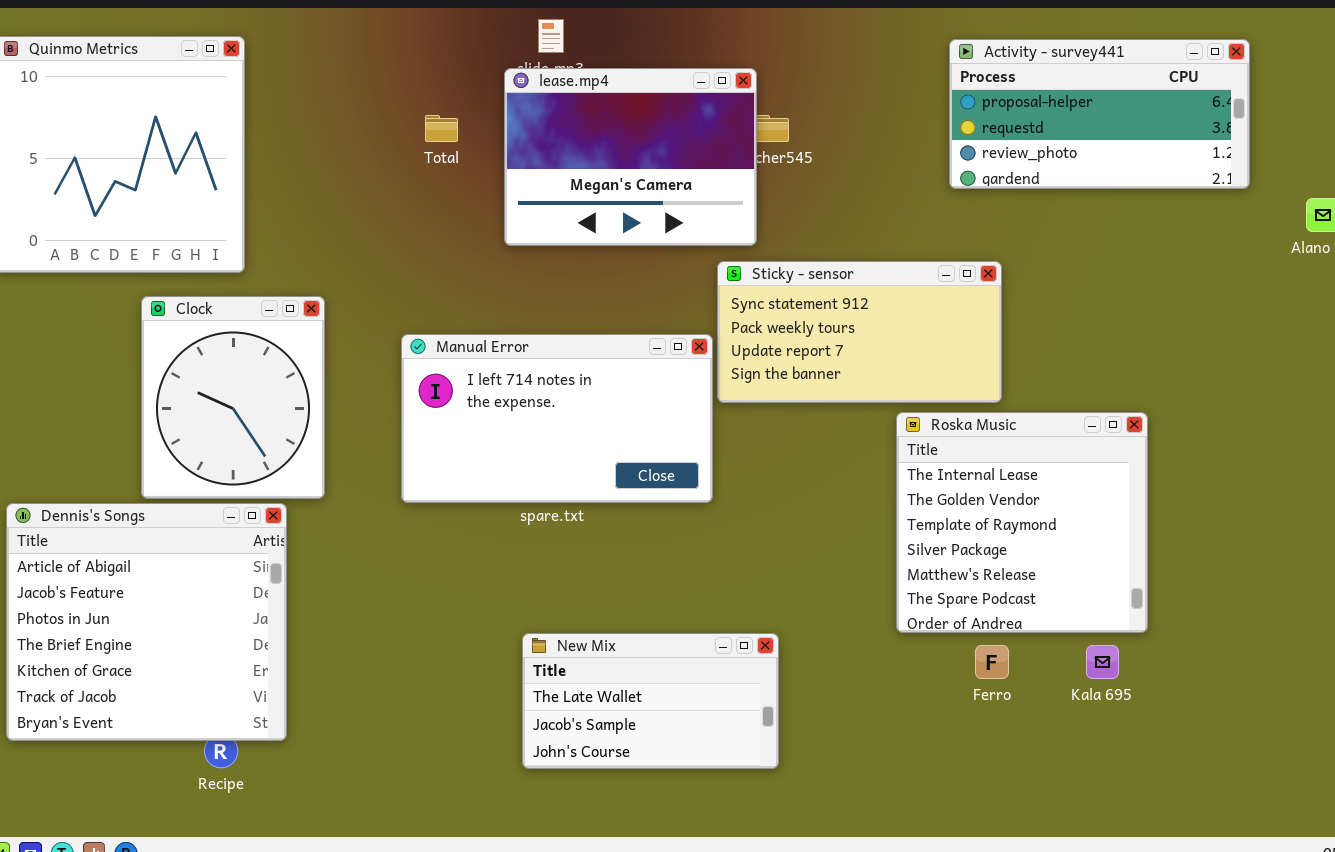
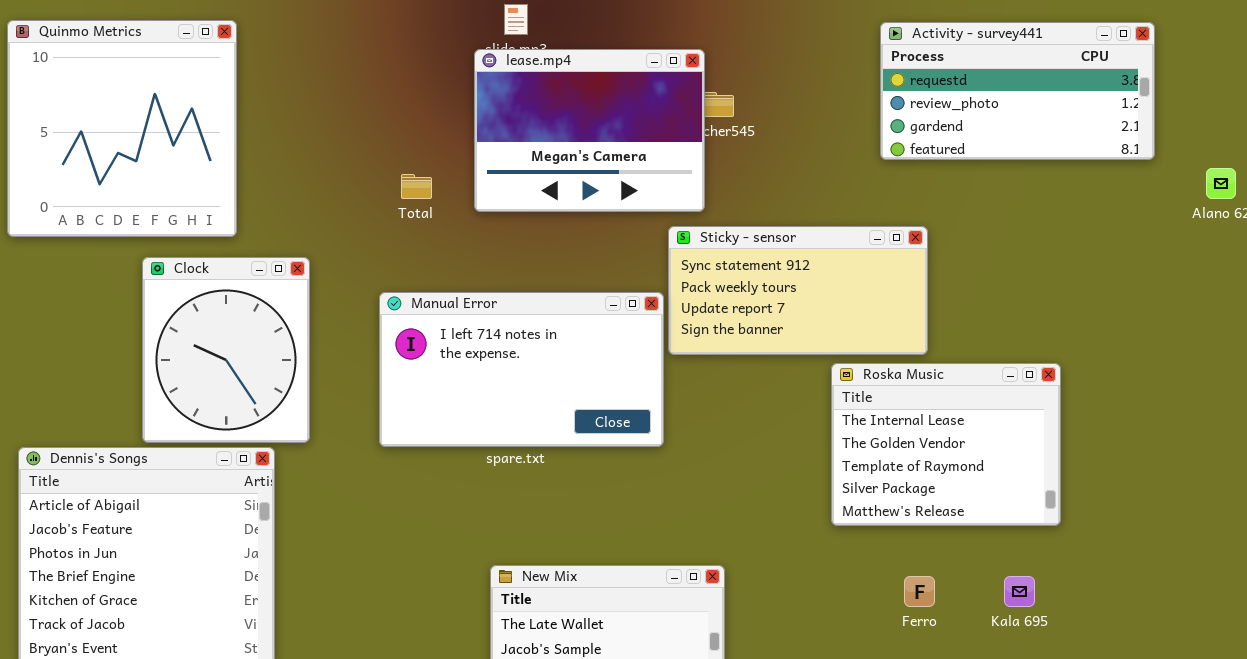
Activity - survey441: [949,39,1250,189] -> [880,22,1155,160], scrolled down 1 row
Total: [425,115,458,142] -> [401,174,432,199], moved
Roska Music: [896,412,1148,633] -> [831,363,1061,526], resized

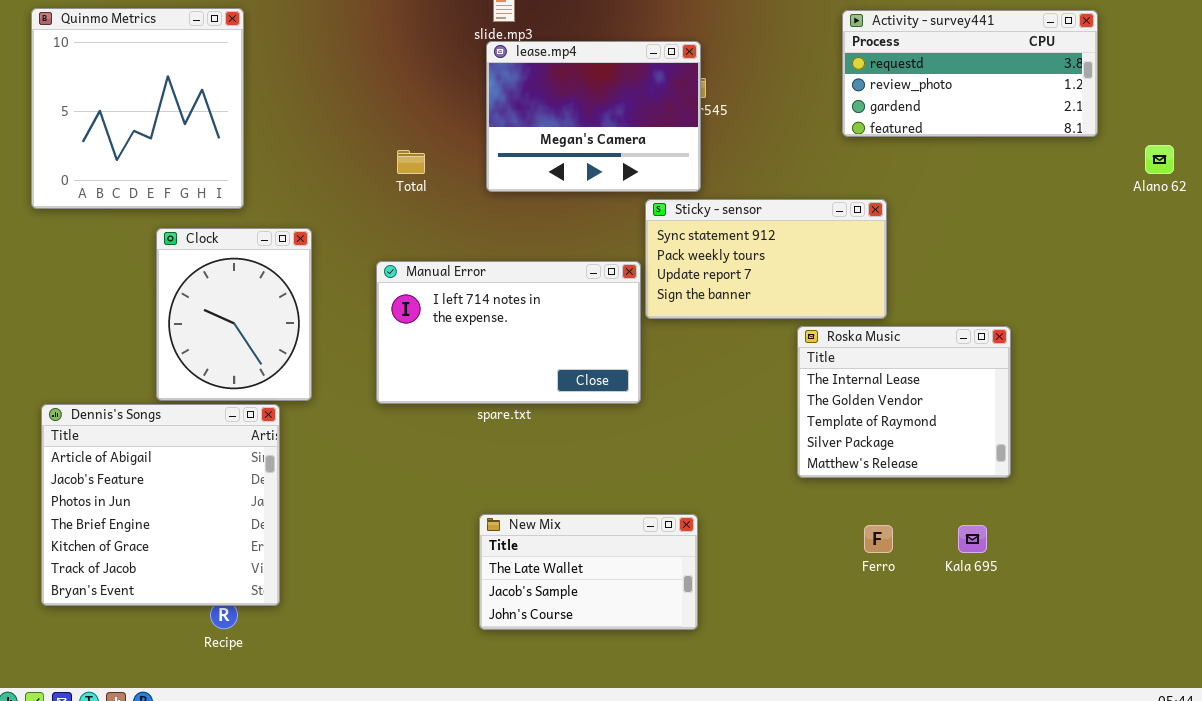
lease.mp4: [474,49,705,212] -> [486,41,701,192], moved

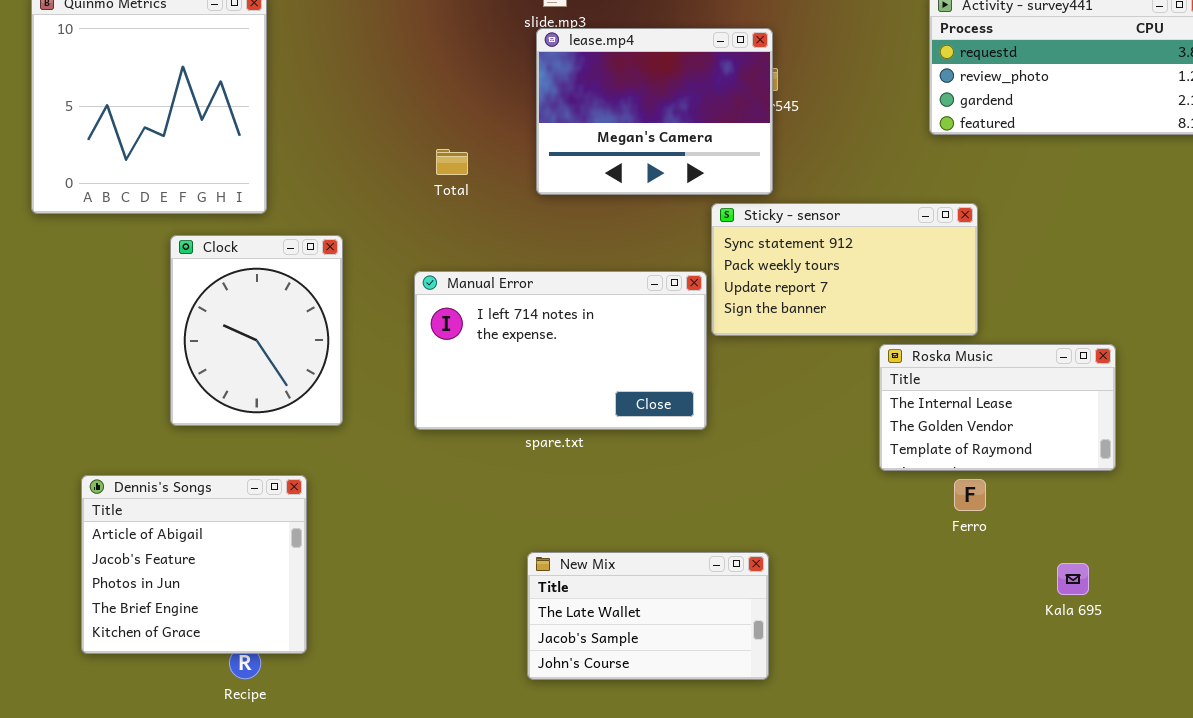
Roska Music: [797,326,1011,478] -> [879,344,1116,471], resized
Dennis's Songs: [41,404,280,606] -> [81,475,307,654], resized
Ferro: [864,525,893,553] -> [954,479,986,511], moved

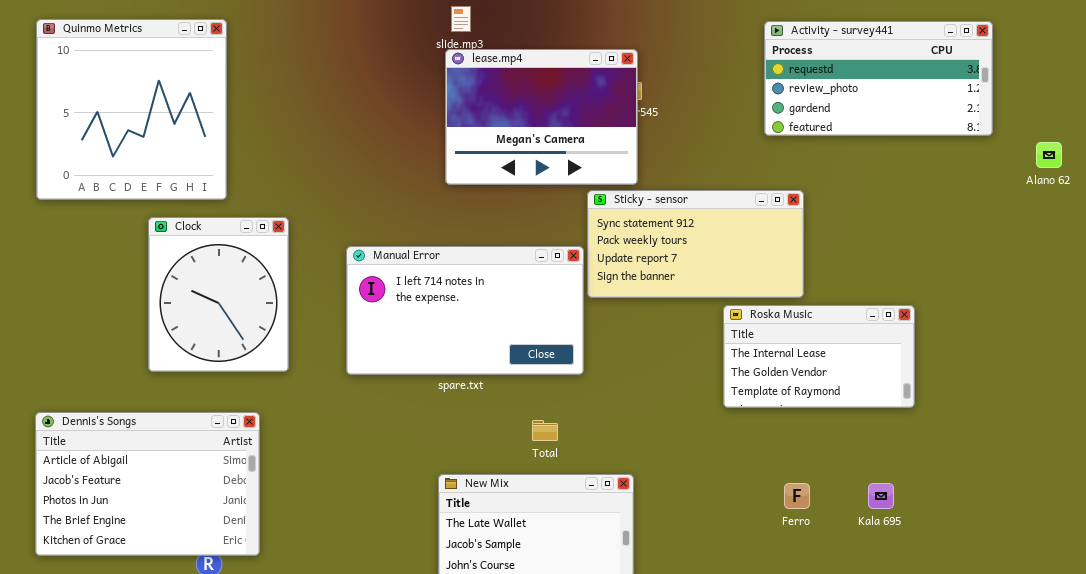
Total: [436,149,468,175] -> [532,420,558,441], moved
Dennis's Songs: [81,475,307,654] -> [35,412,260,556], resized
Ferro: [954,479,986,511] -> [784,483,810,509], moved

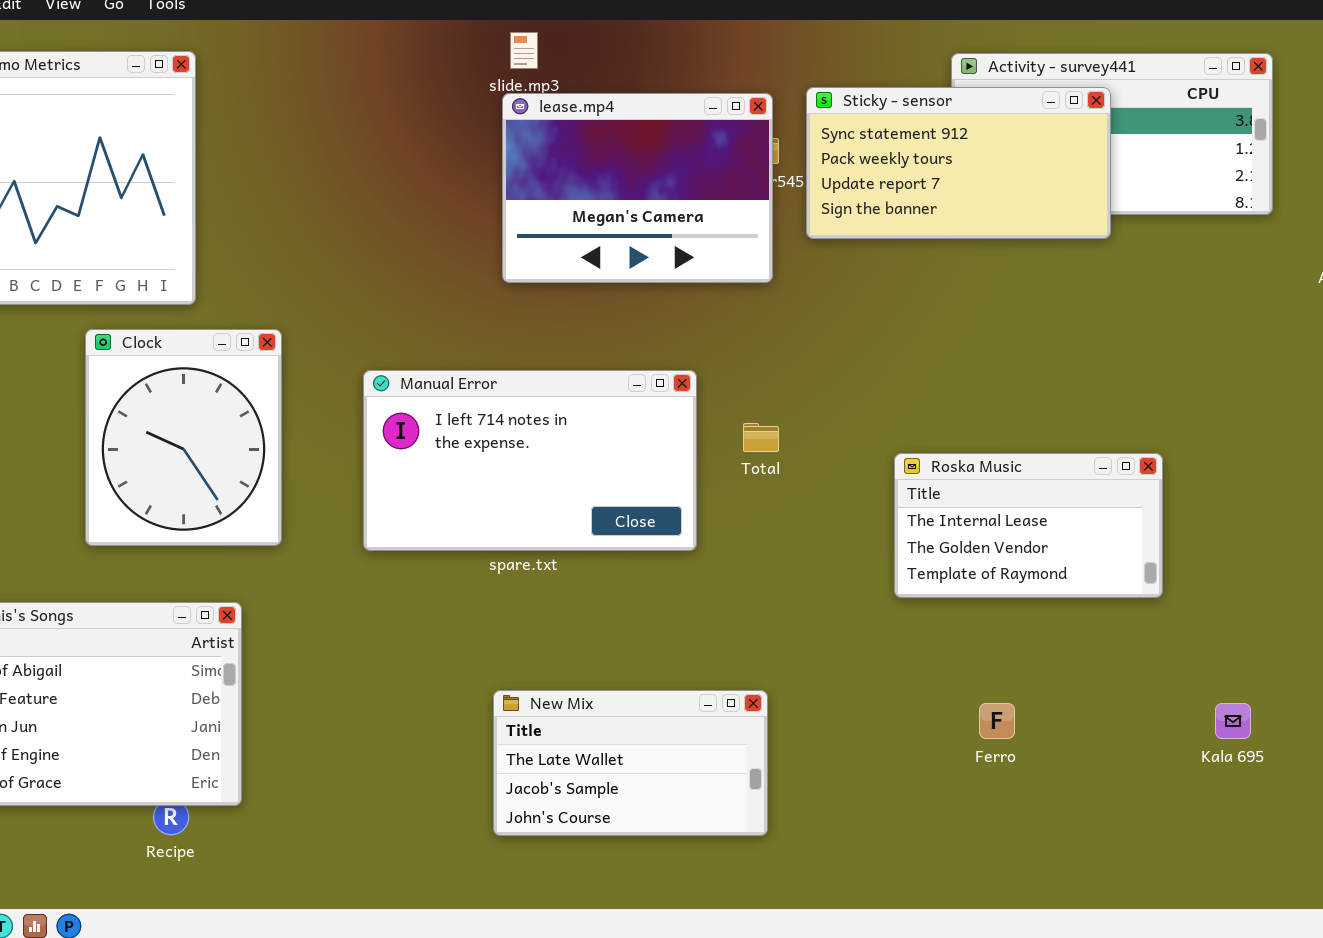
Sticky - sensor: [587,190,804,298] -> [806,87,1111,239], moved
Total: [532,420,558,441] -> [743,423,779,452], moved
Kala 695: [868,483,894,509] -> [1215,703,1251,739], moved

